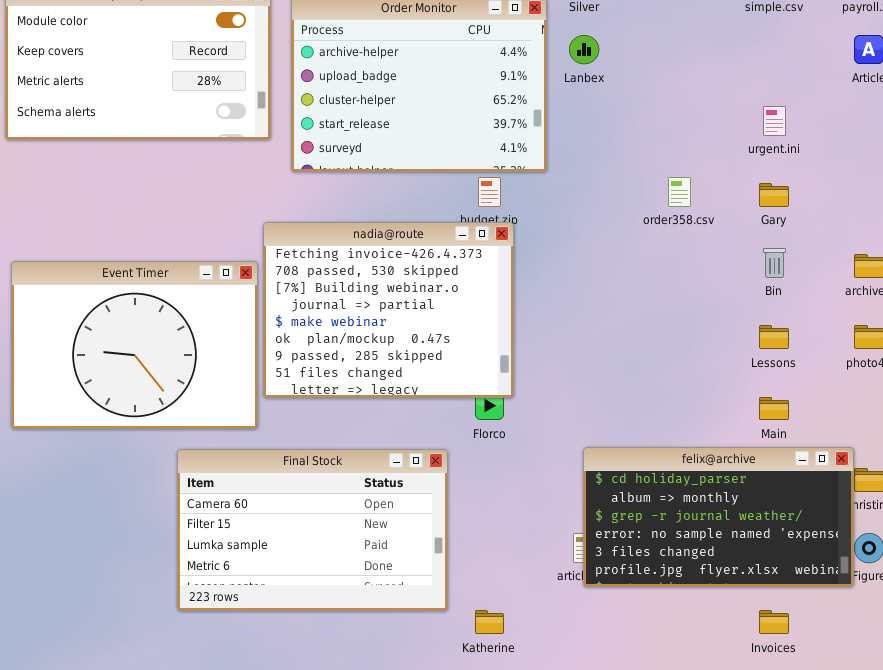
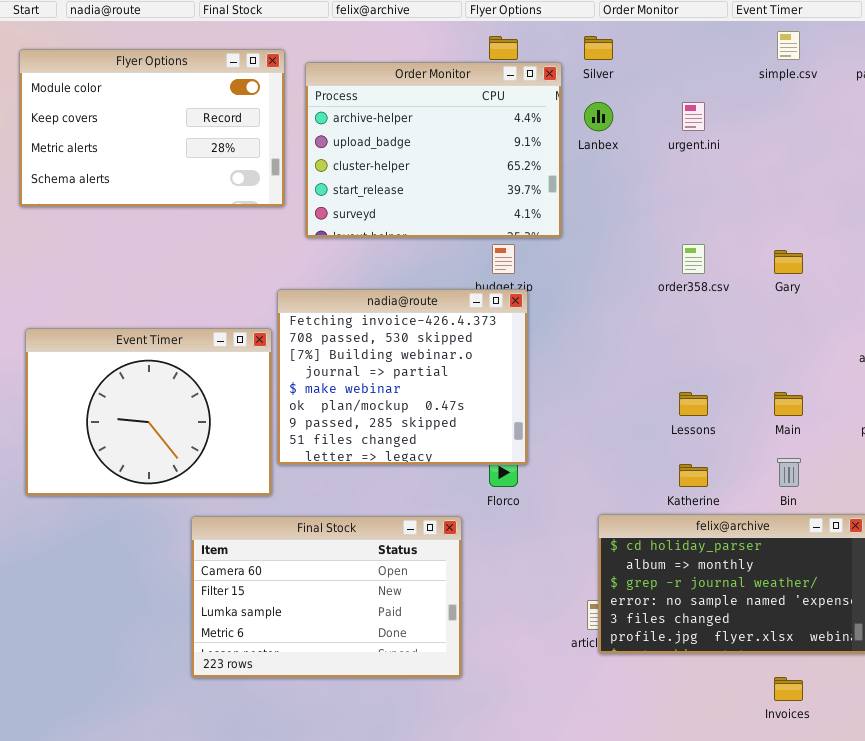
urgent.ini: [763,106,786,136] -> [682,102,705,131], moved
Bin: [763,248,786,278] -> [777,458,801,487], moved
Lessons: [759,325,789,349] -> [679,392,708,416], moved
Main: [759,397,789,420] -> [774,392,803,416], moved
Katherine: [475,610,504,634] -> [679,464,708,487], moved

